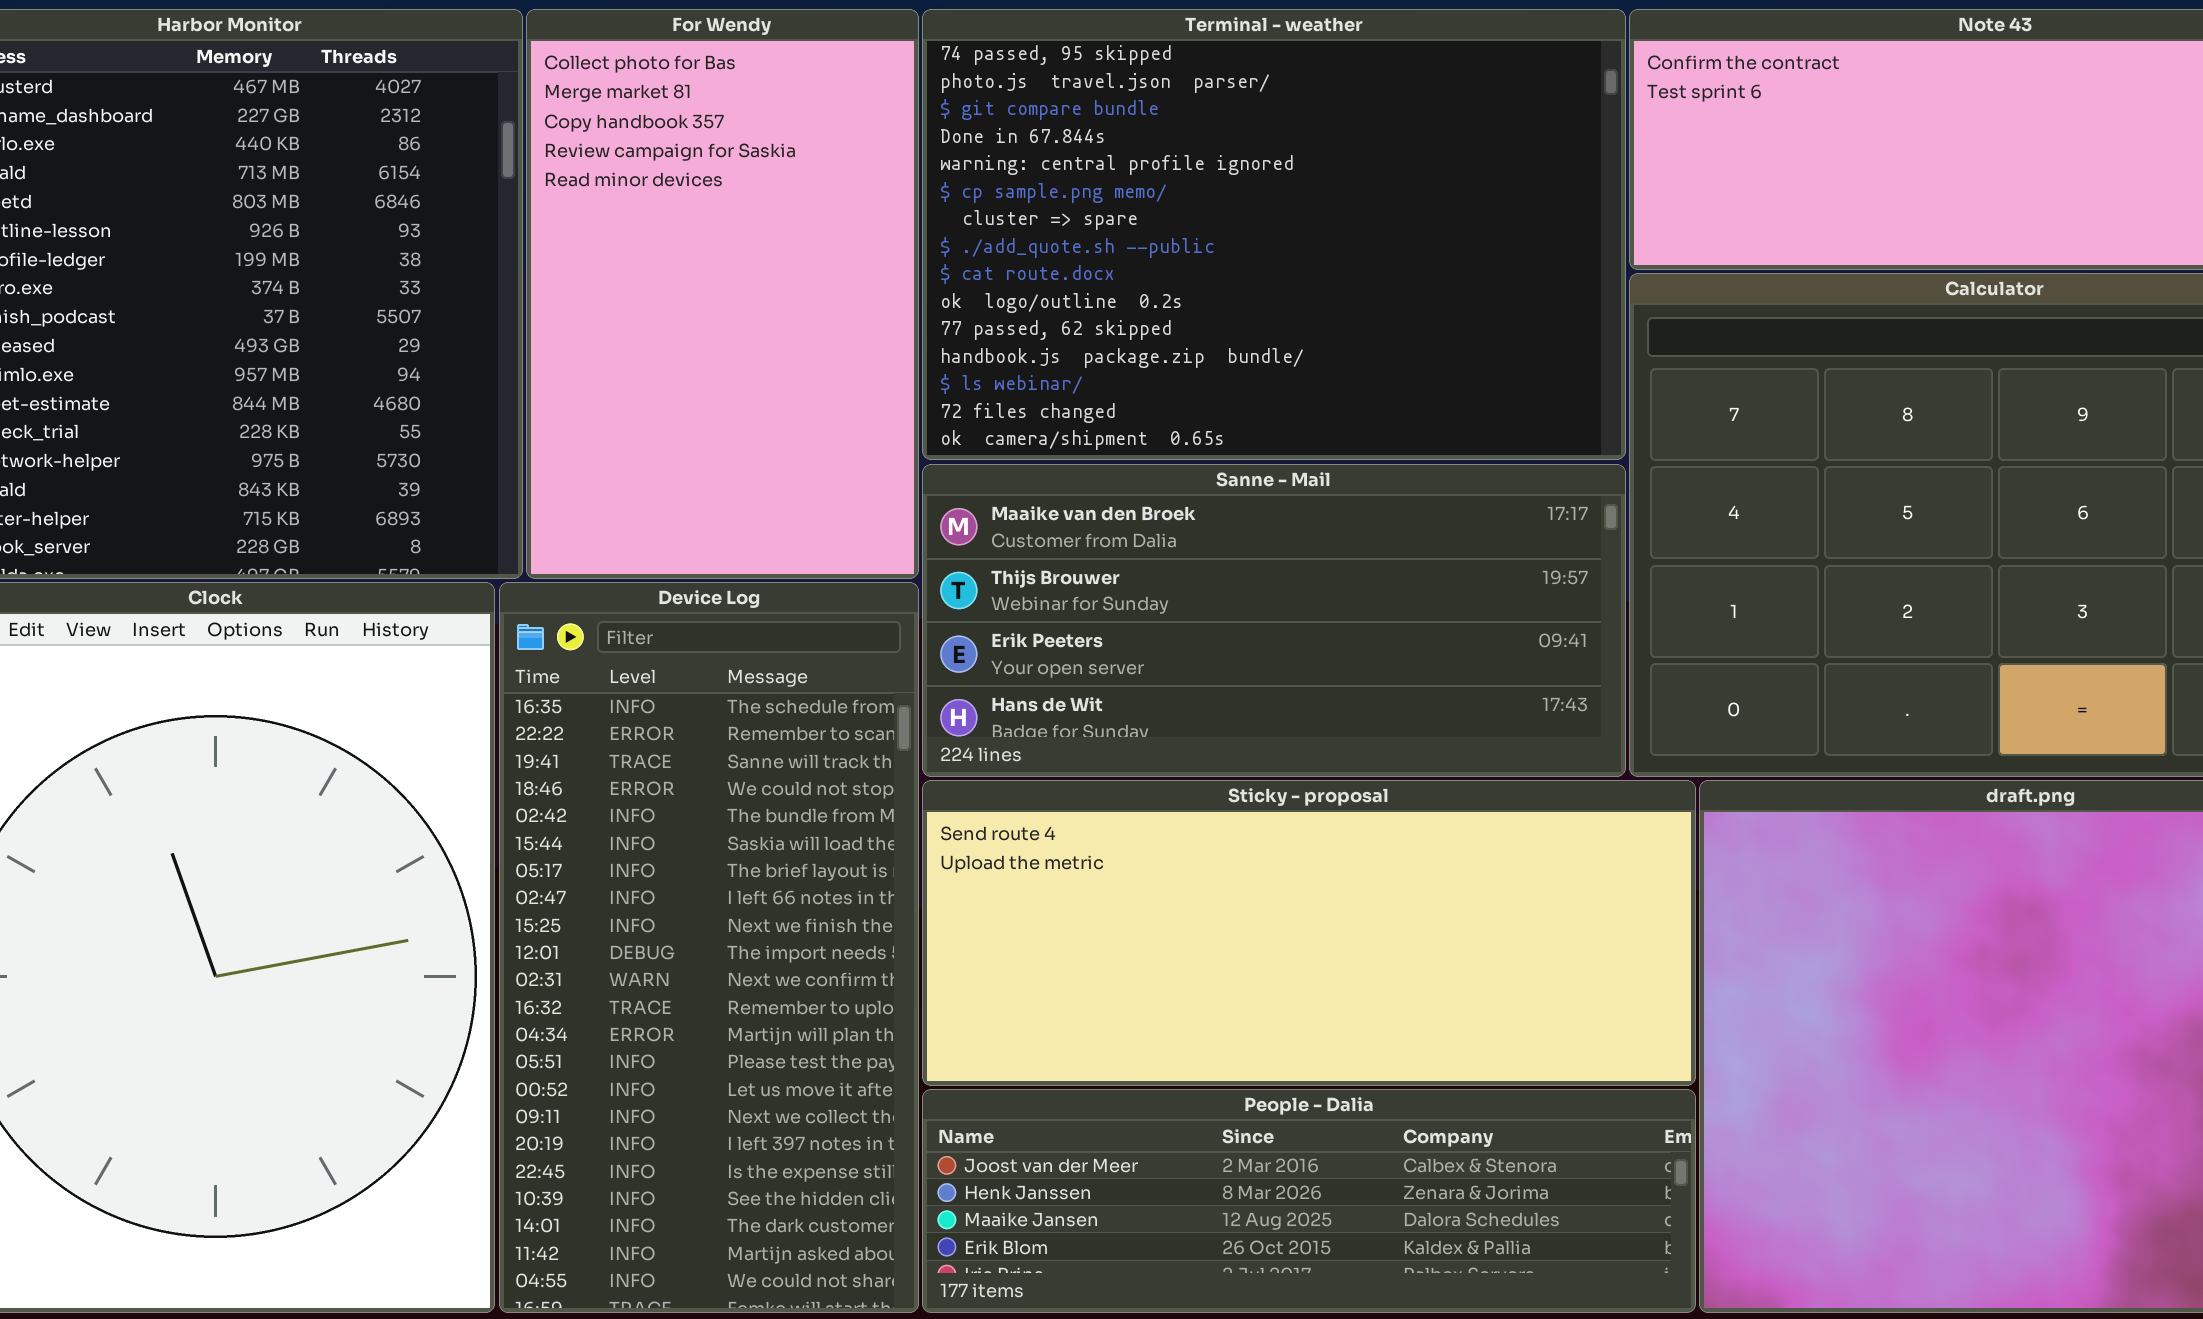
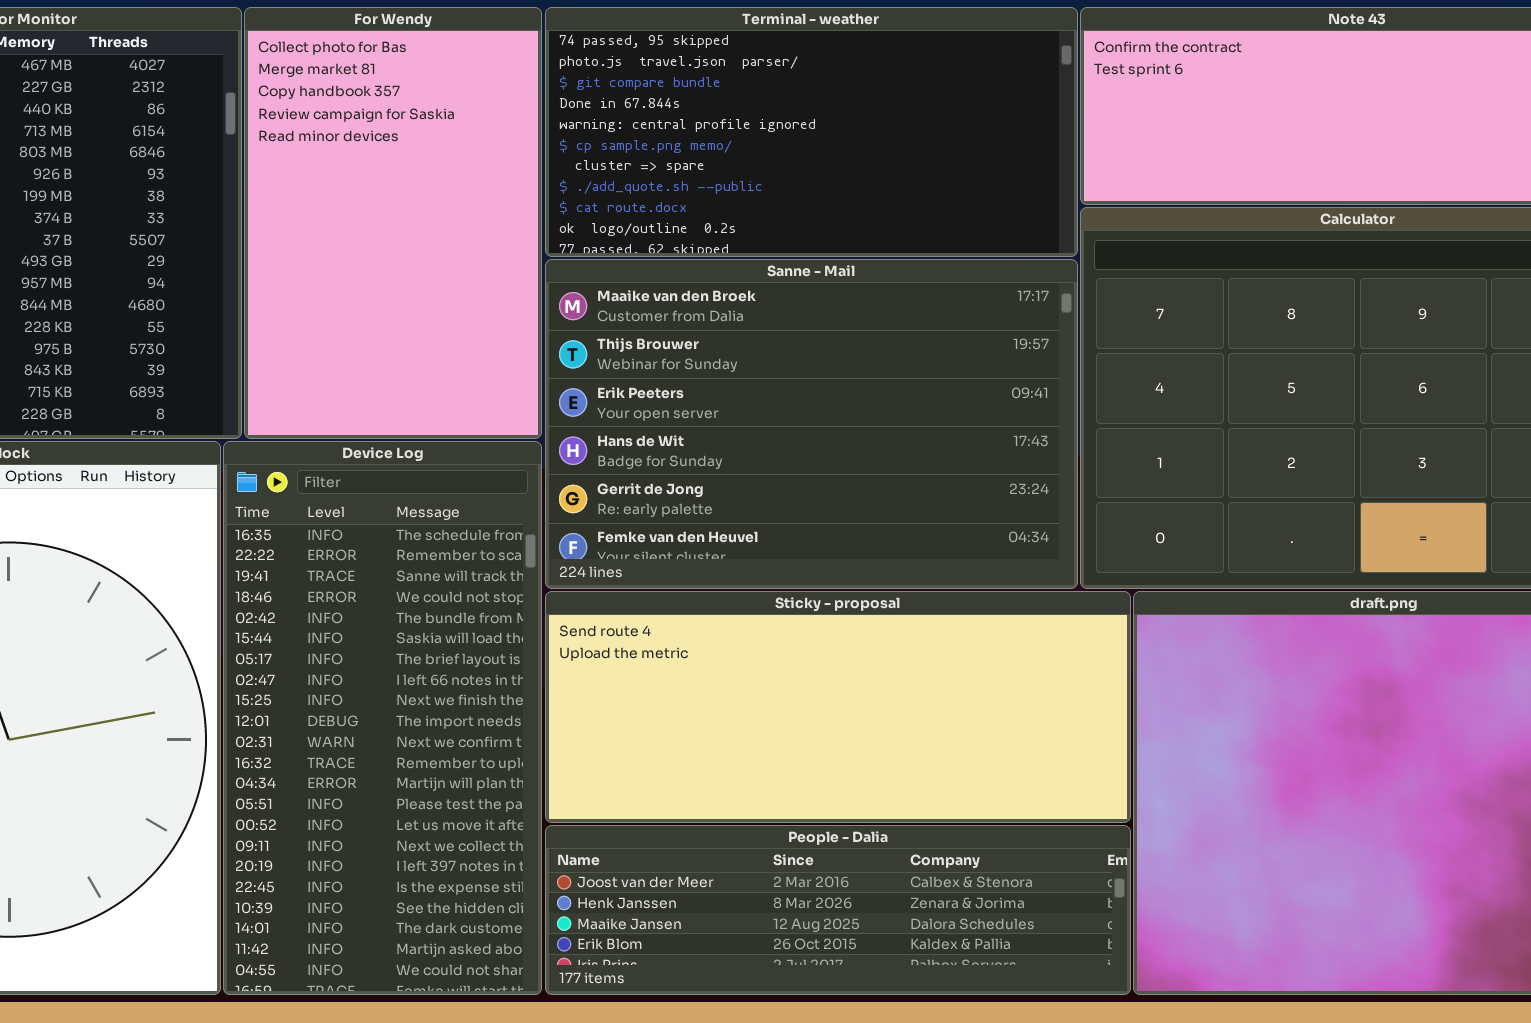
Terminal - weather: [922,9,1626,460] -> [545,7,1078,257], resized
Sanne - Mail: [922,464,1626,777] -> [545,259,1078,589], resized

